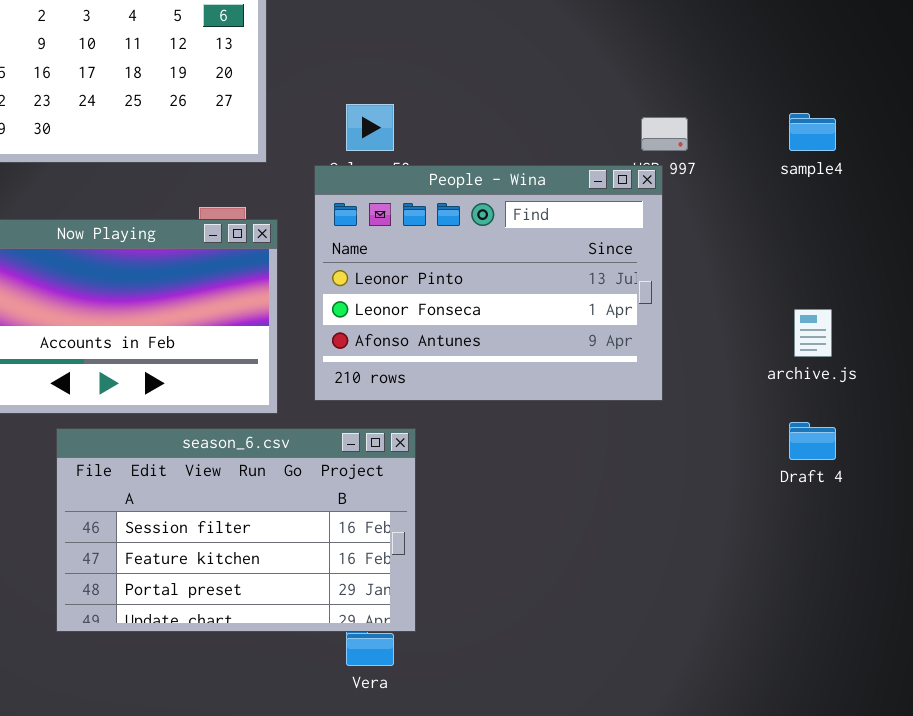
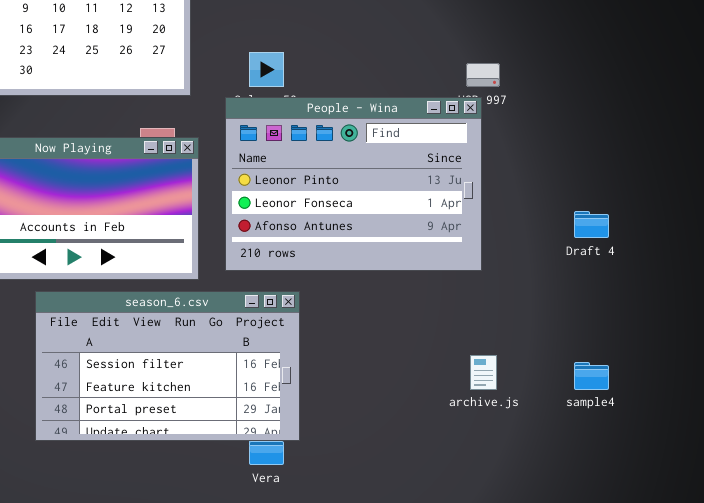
sample4: [789,113,836,151] -> [574,362,609,390], moved
archive.js: [794,309,832,357] -> [470,355,497,390], moved
Draft 4: [789,422,836,460] -> [574,211,609,238], moved

